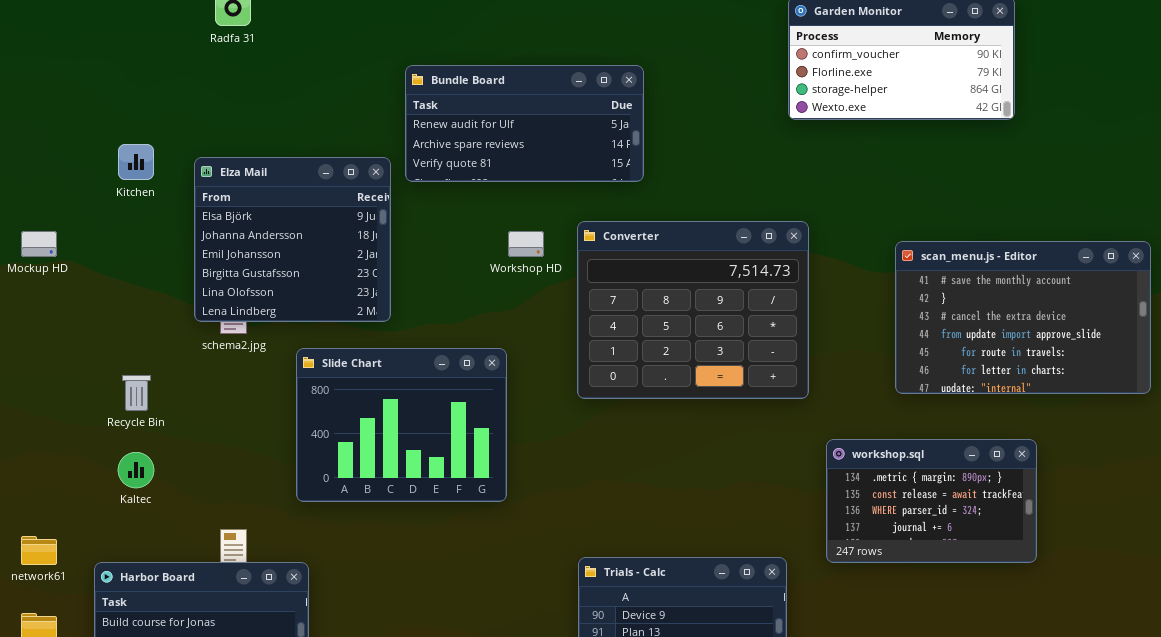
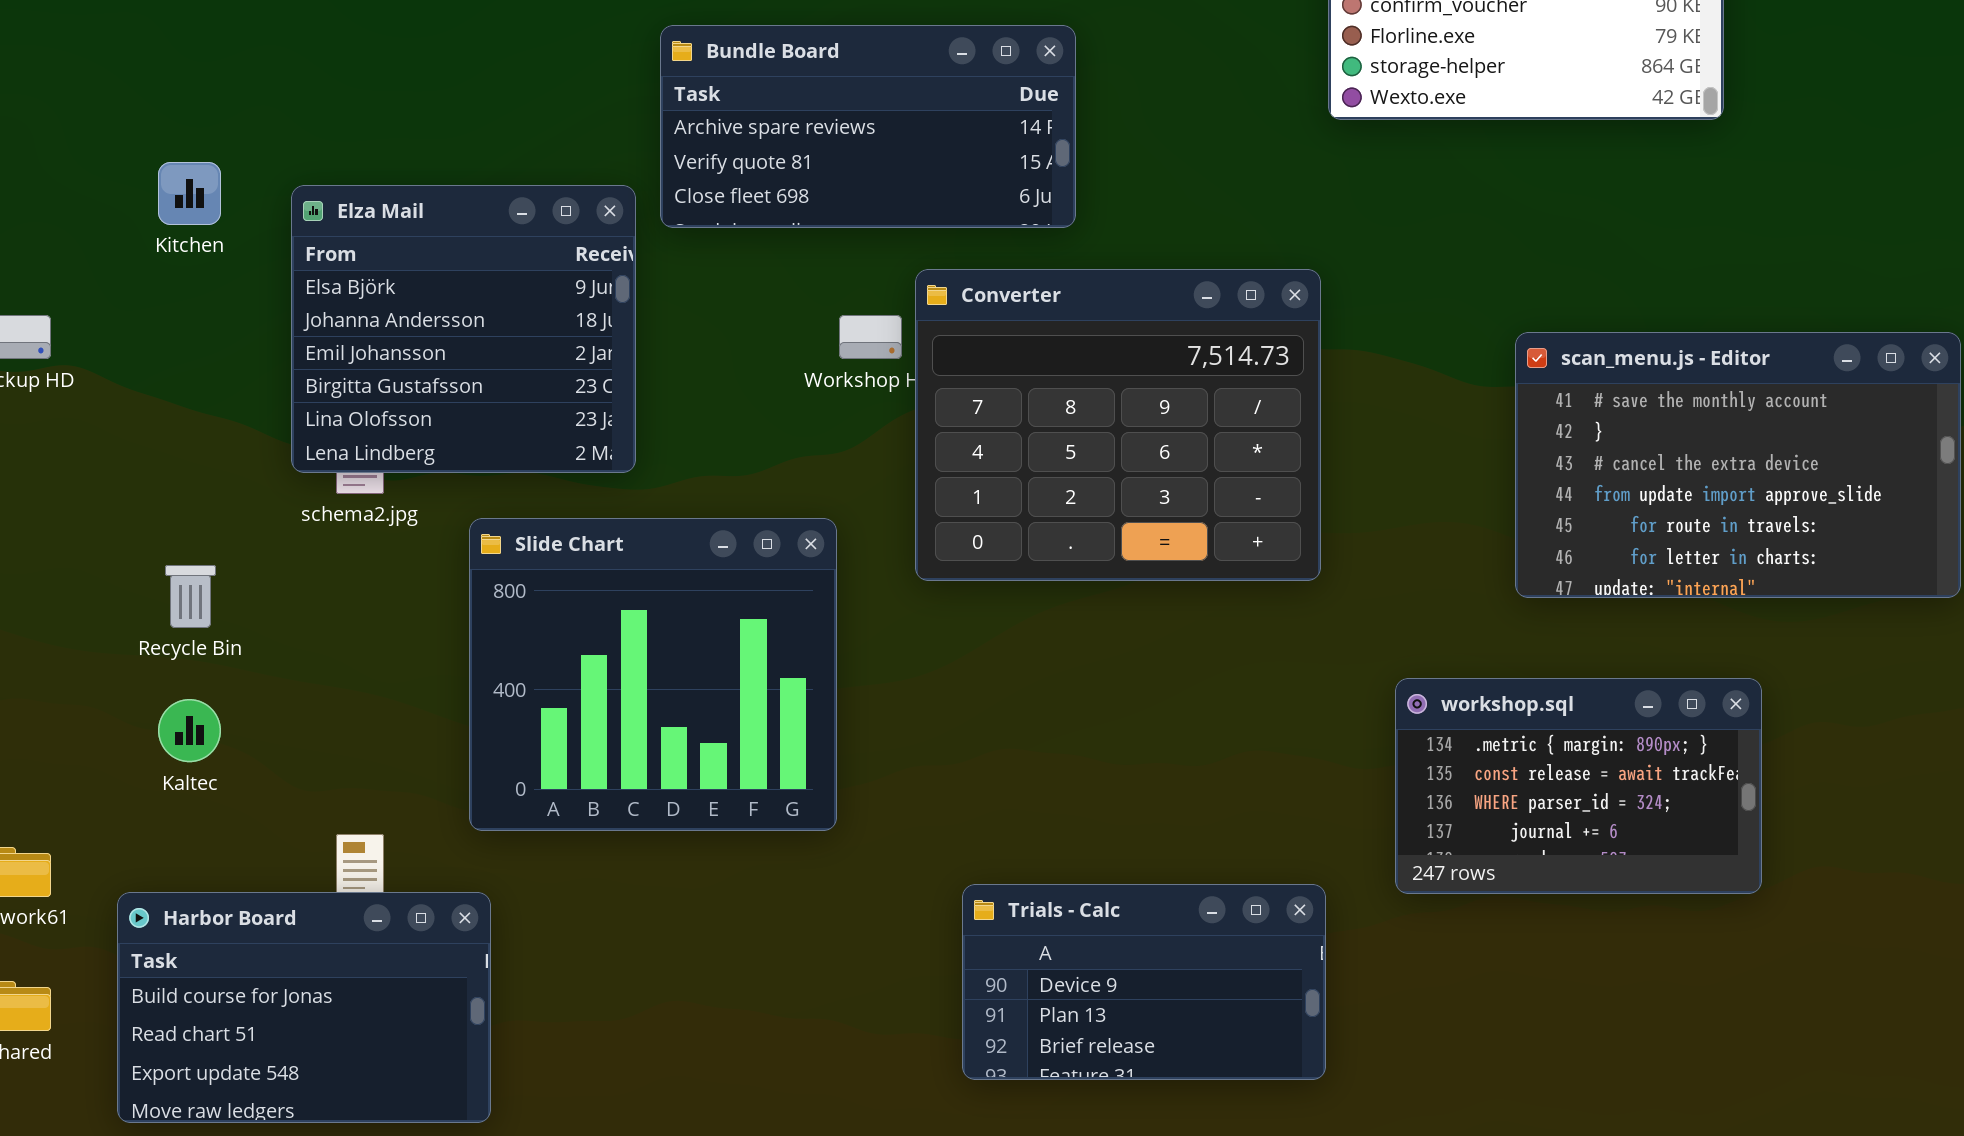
Bundle Board: [405,65,644,182] -> [660,25,1076,228], scrolled down 1 row
Converter: [577,221,809,399] -> [915,269,1321,581], moved
Slide Chart: [296,348,507,502] -> [469,518,837,831], resized

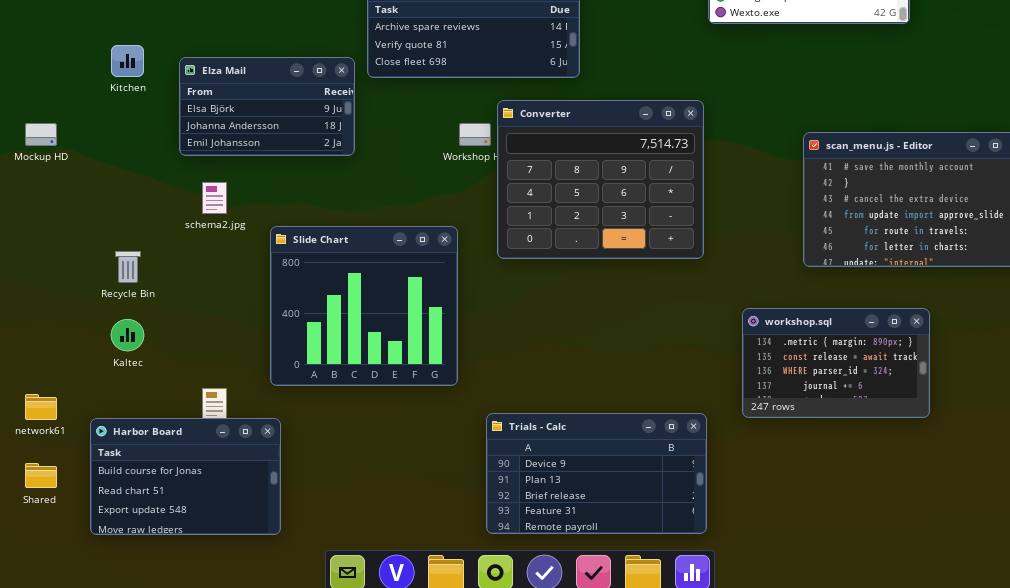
Elza Mail: [291,185,636,473] -> [179,57,355,156], resized
Trials - Calc: [962,884,1326,1080] -> [486,413,707,534], resized

